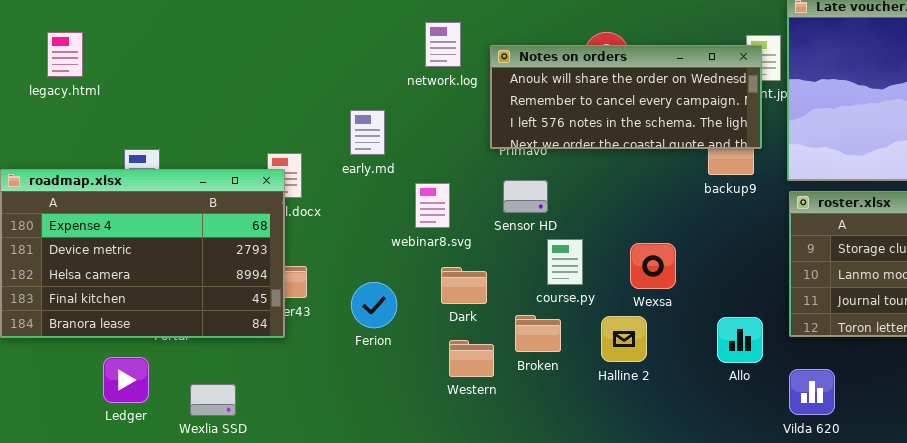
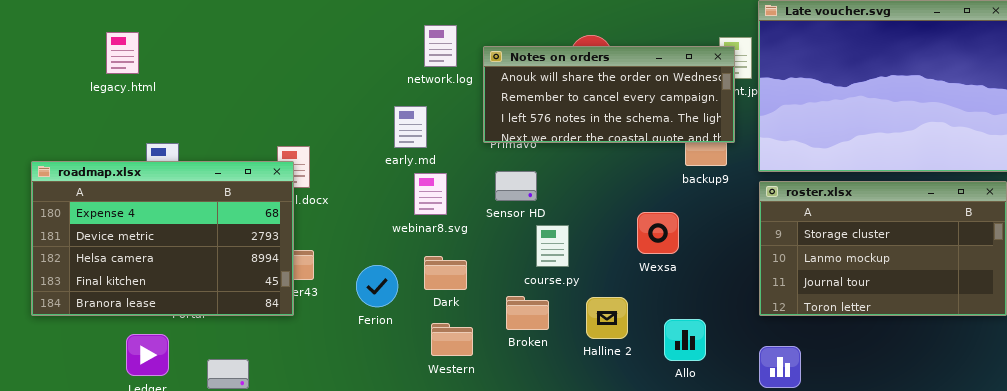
legacy.html: [47,32,83,77] -> [106,32,139,74], moved
early.md: [350,110,385,155] -> [394,106,427,148], moved
Wexsa: [630,243,676,289] -> [637,212,679,254], moved
Dark: [441,267,487,304] -> [424,256,467,290], moved
Allo: [717,317,763,363] -> [664,319,706,361], moved
Western: [449,340,494,377] -> [431,323,473,356], moved

